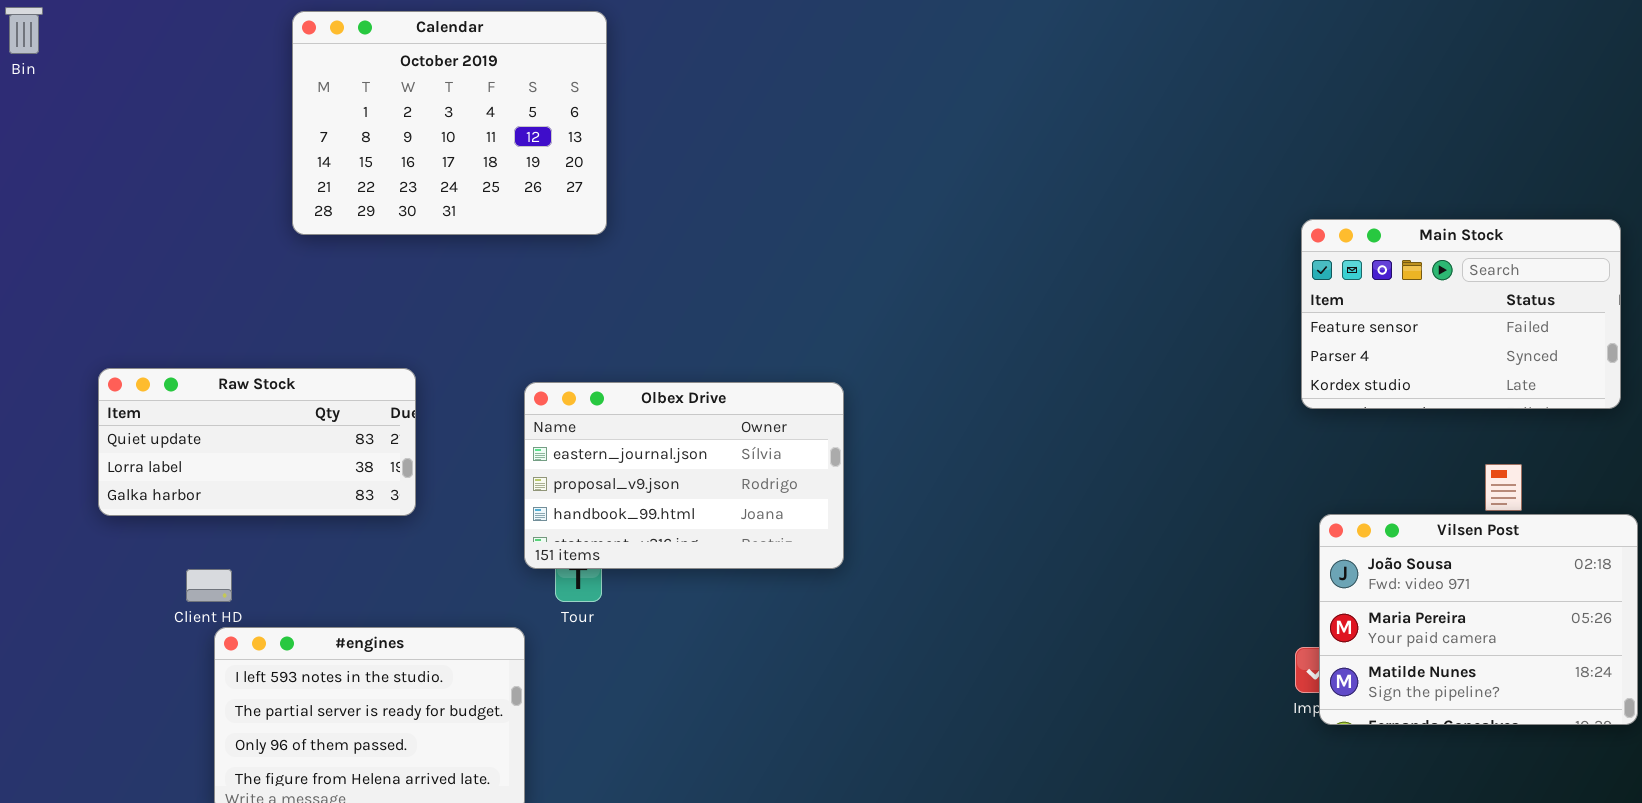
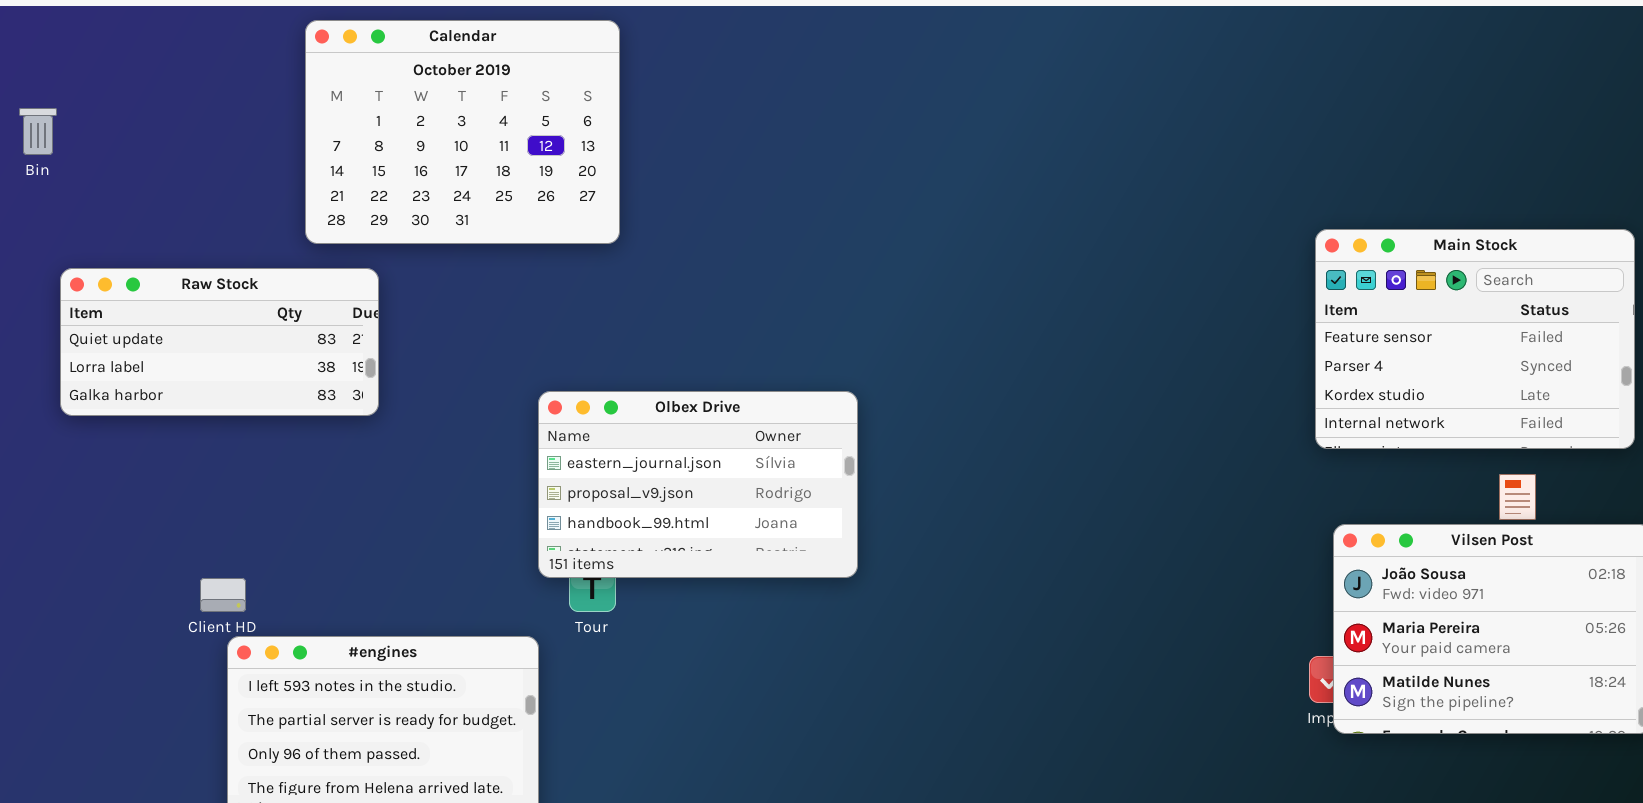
Bin: [5,7,43,54] -> [19,108,57,155], moved
Main Stock: [1301,219,1621,409] -> [1315,229,1635,449], resized
Raw Stock: [98,368,416,516] -> [60,268,379,416], moved

